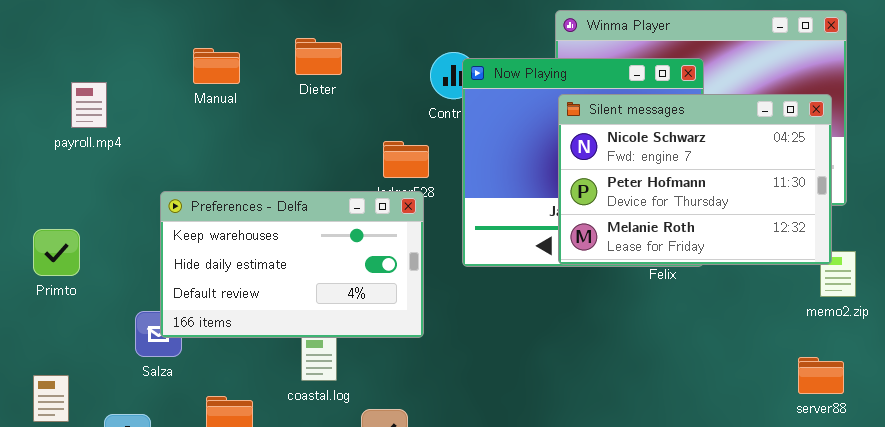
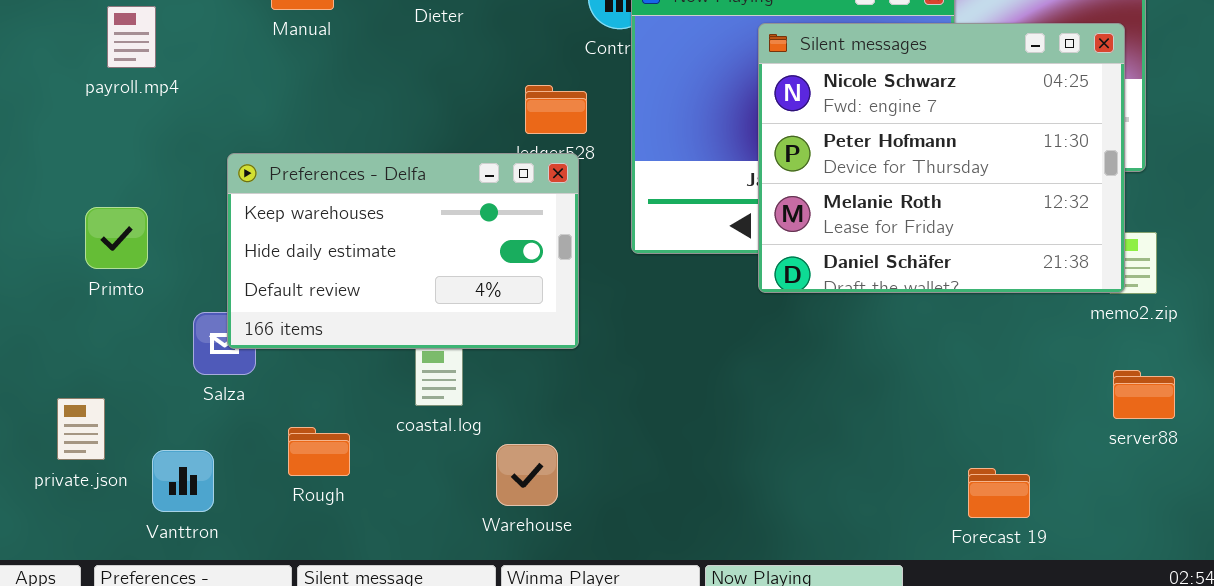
Silent messages: [558,94,832,265] -> [758,23,1125,293], resized
Primto: [33,229,80,276] -> [85,207,148,269], moved
server88: [798,357,844,394] -> [1113,370,1175,419], moved

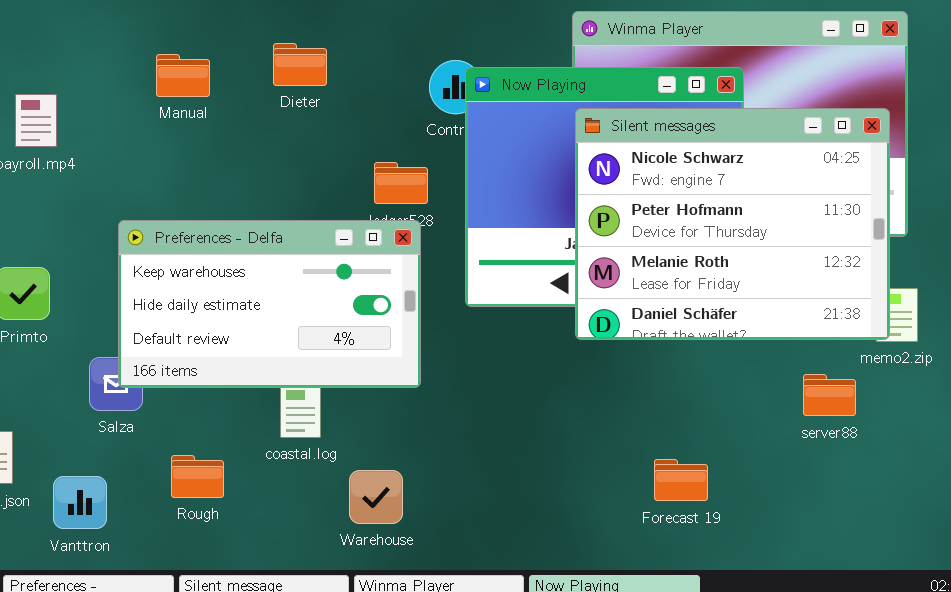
server88: [1113,370,1175,419] -> [803,374,856,416], moved
Forecast 19: [968,468,1030,518] -> [654,459,708,501], moved

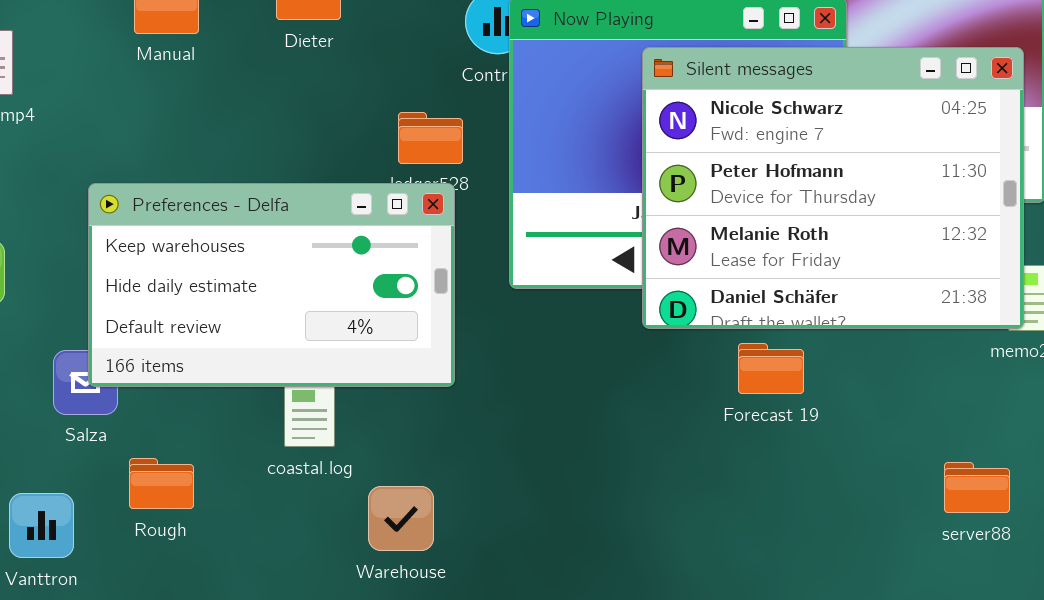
server88: [803,374,856,416] -> [944,462,1010,513], moved
Rough: [171,455,224,498] -> [129,458,194,509], moved
Forecast 19: [654,459,708,501] -> [738,343,804,394], moved

